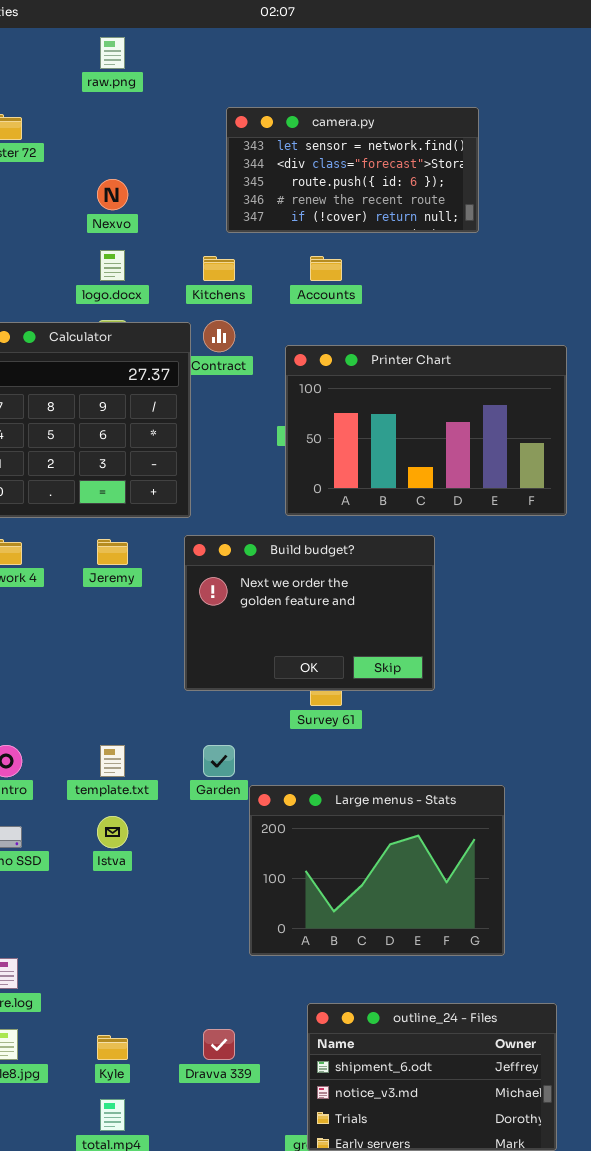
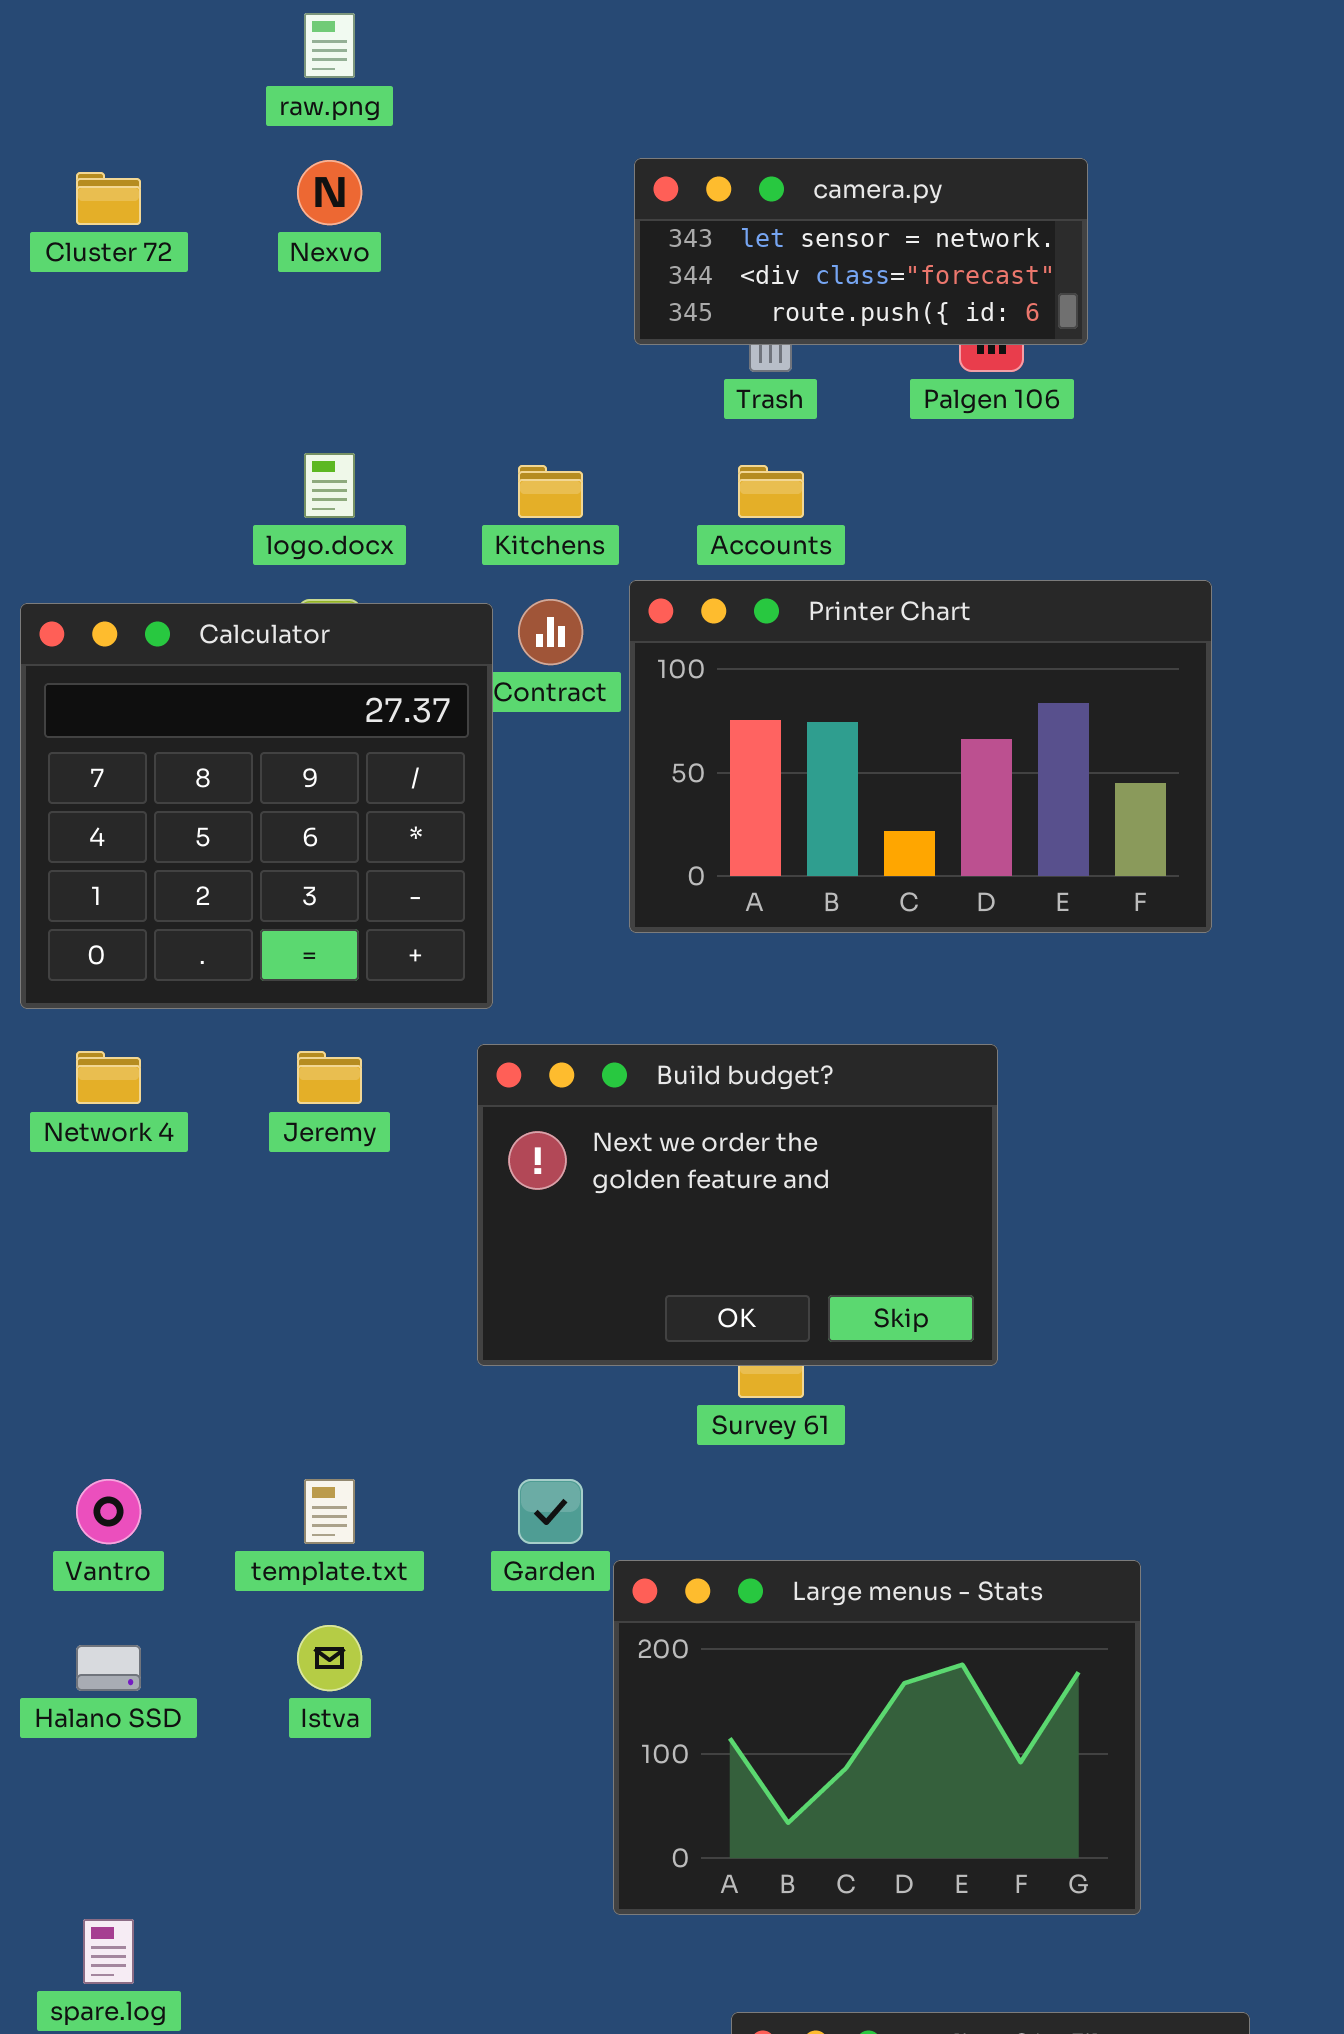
camera.py: [226,107,479,233] -> [634,158,1088,345], resized
Nexvo: [97,179,128,210] -> [297,160,362,225], moved
Printer Chart: [285,345,567,516] -> [629,580,1212,933], moved

